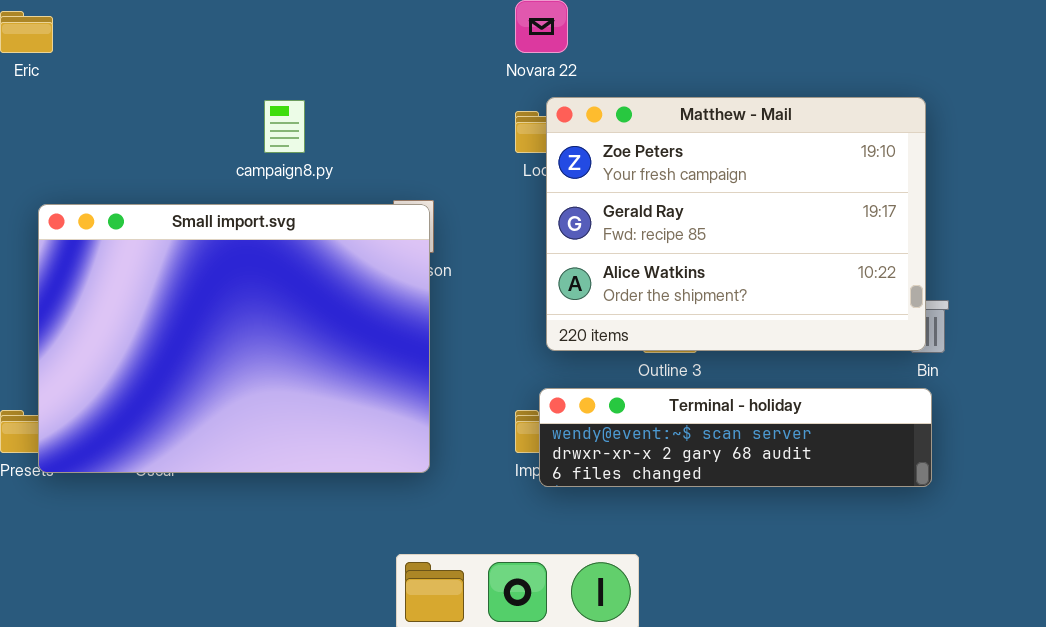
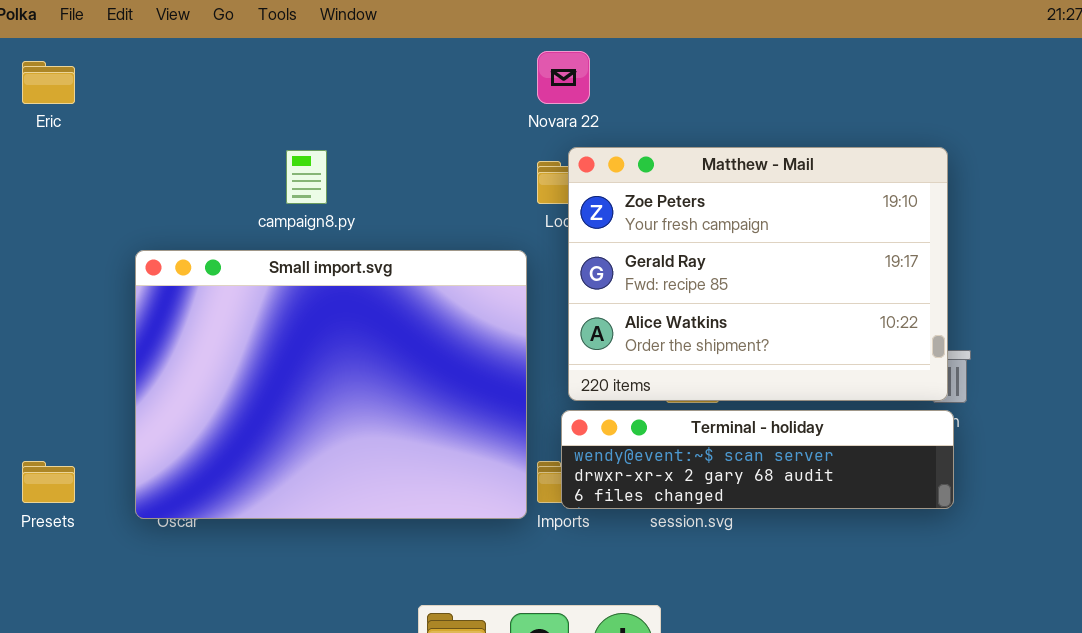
Small import.svg: [38,204,430,473] -> [135,250,527,519], moved
Terminal - holiday: [539,388,932,487] -> [561,410,954,509], moved

